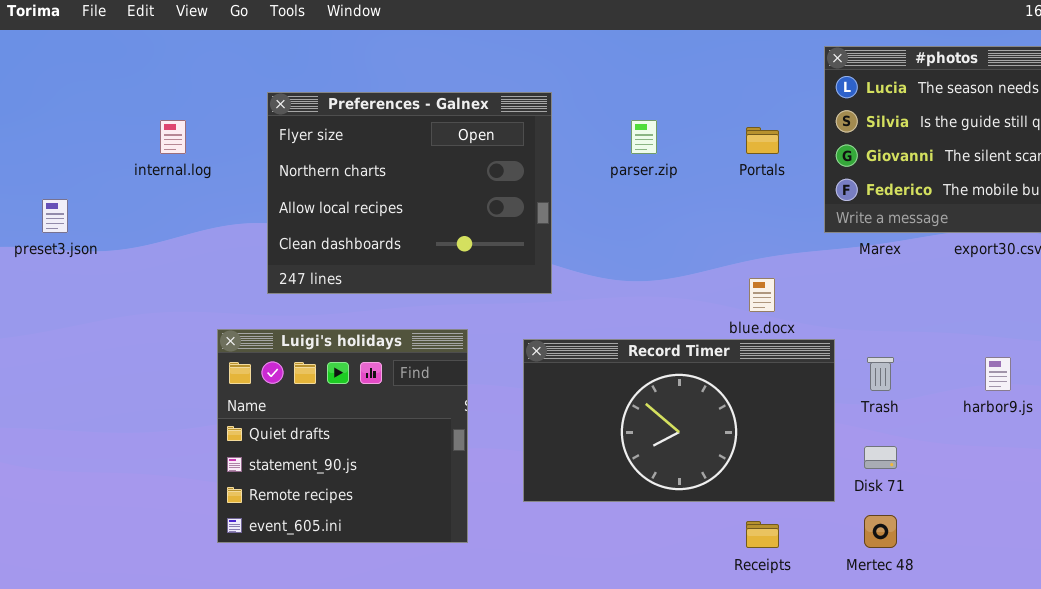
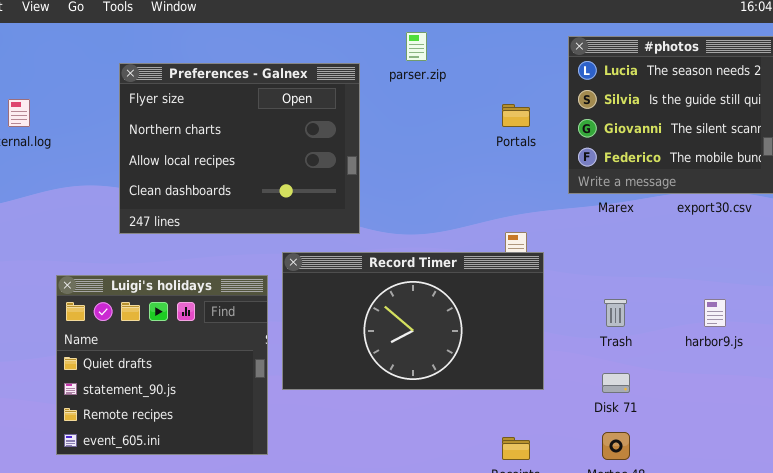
Preferences - Galnex: [267,92,552,294] -> [119,63,360,234], moved
parser.zip: [631,120,657,154] -> [406,32,427,61], moved
Record Timer: [523,339,835,502] -> [282,252,544,390], moved

